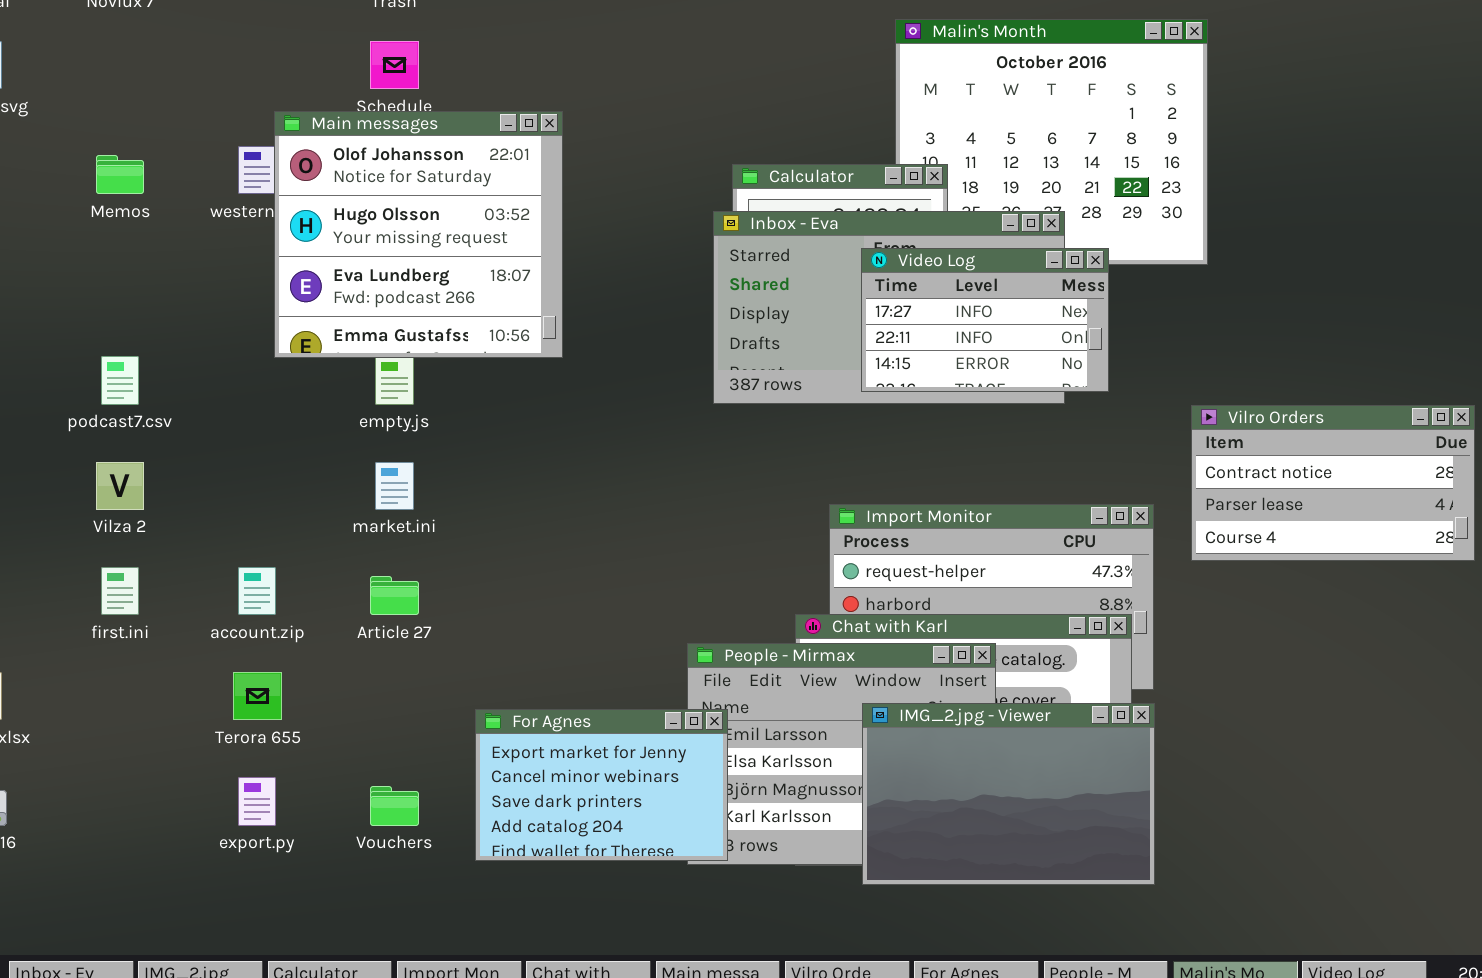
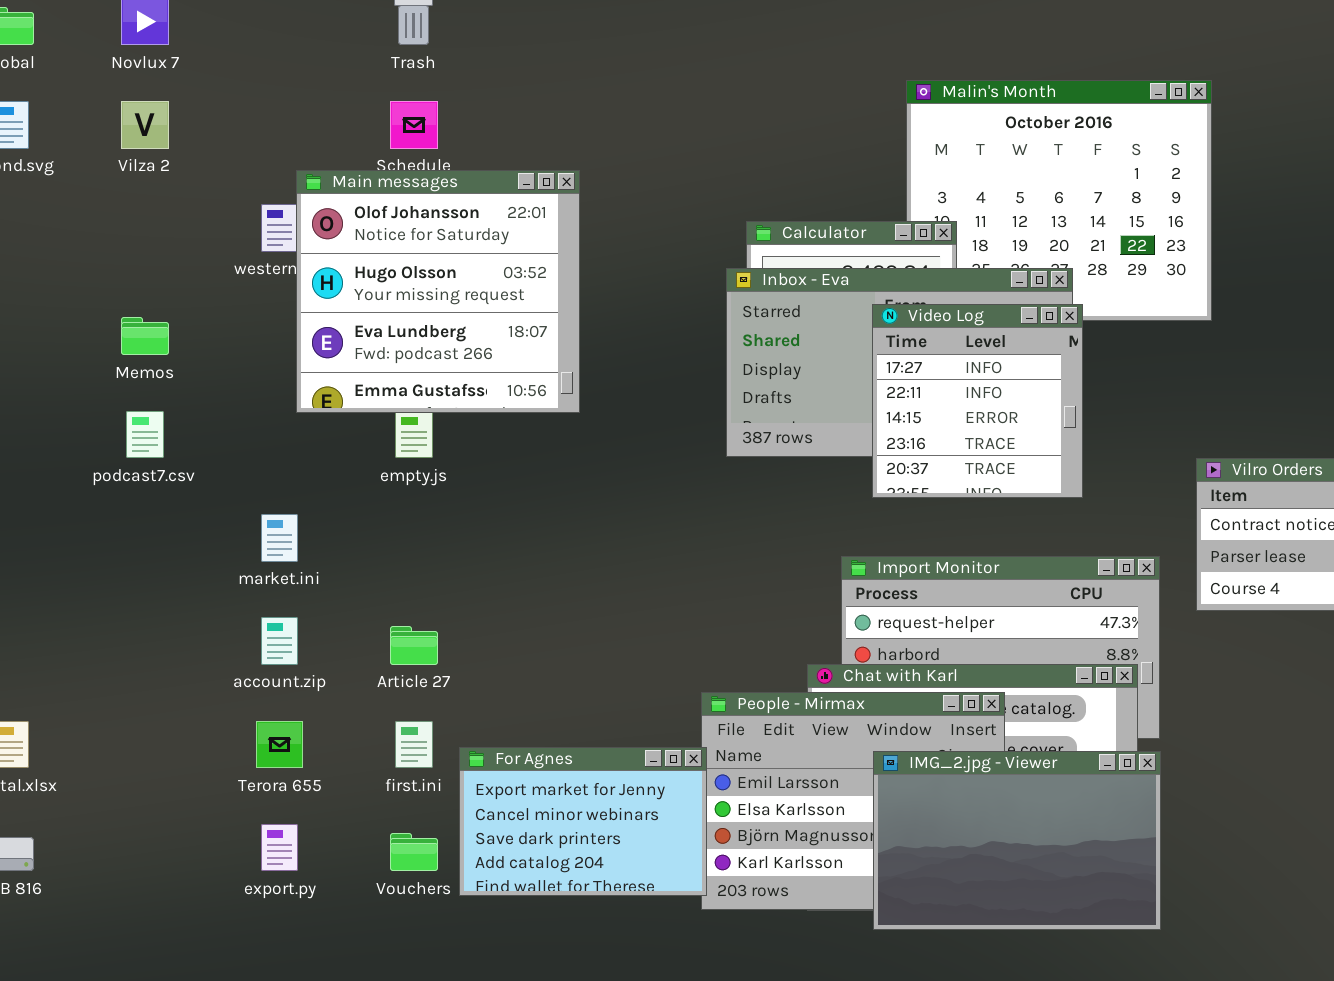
Memos: [96,155,144,194] -> [121,317,169,355], moved
Video Log: [861,248,1109,392] -> [872,304,1083,498], resized
Vilza 2: [96,462,144,510] -> [121,101,169,149], moved
market.ini: [375,462,414,510] -> [261,514,298,562], moved
first.ini: [101,567,139,615] -> [395,721,433,768], moved
For Agnes: [475,709,728,861] -> [459,747,707,896], moved

